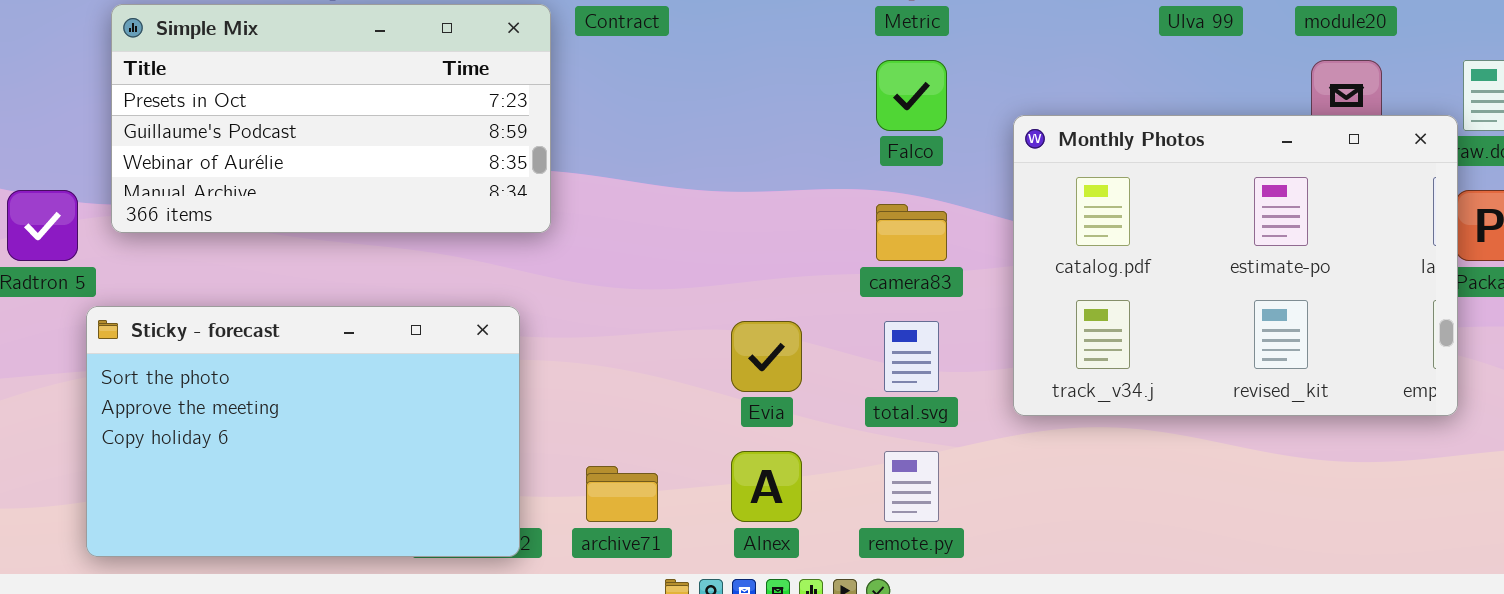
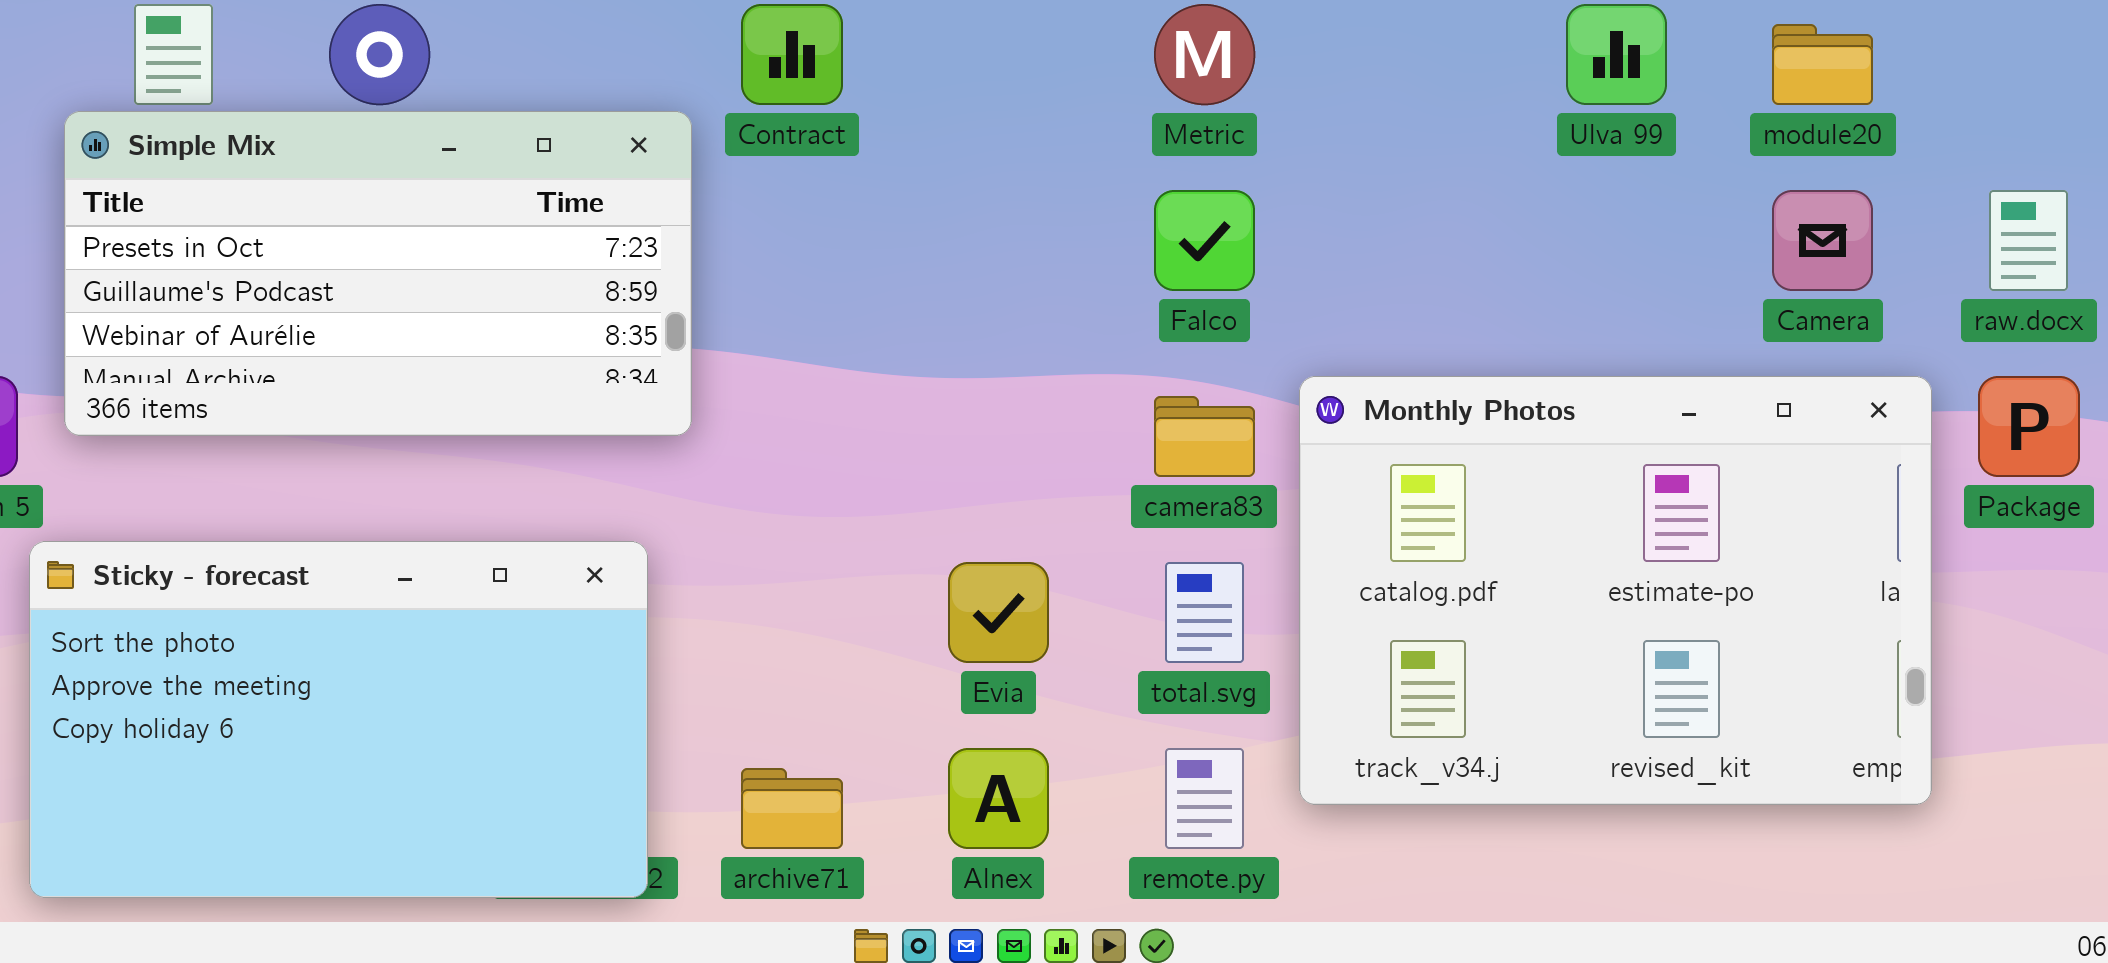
Monthly Photos: [1013,115,1458,416] -> [1299,376,1932,805], moved

